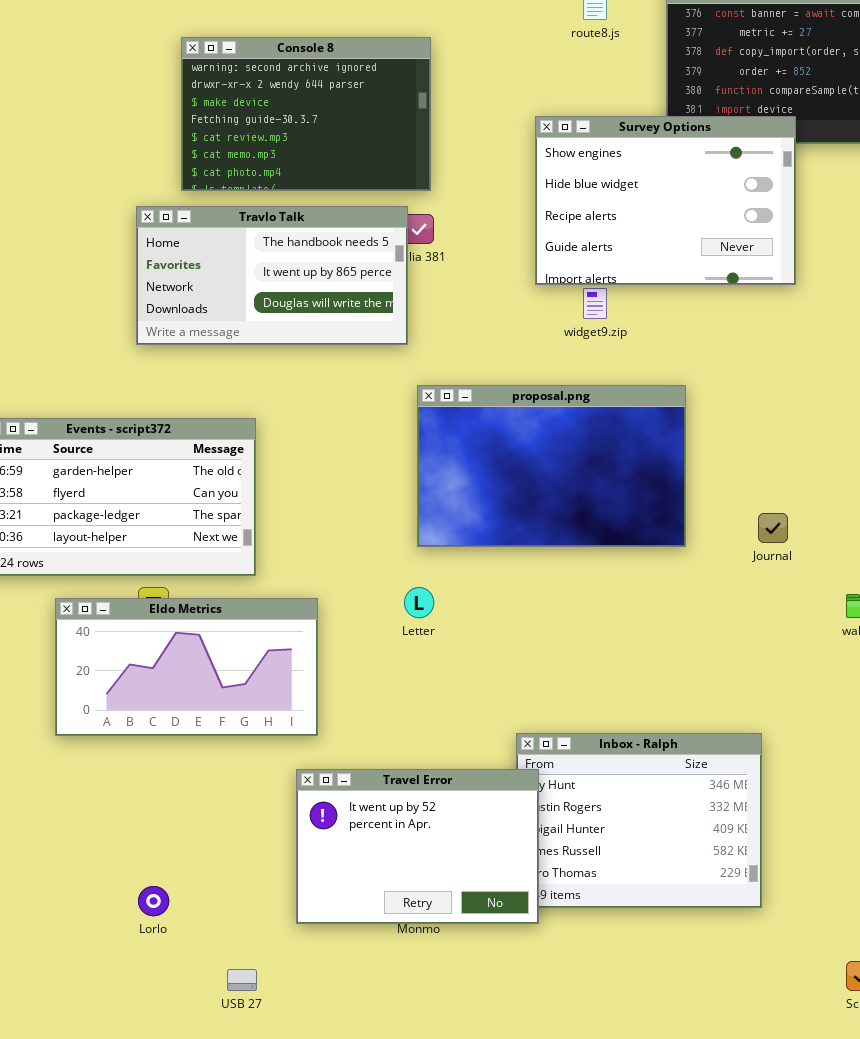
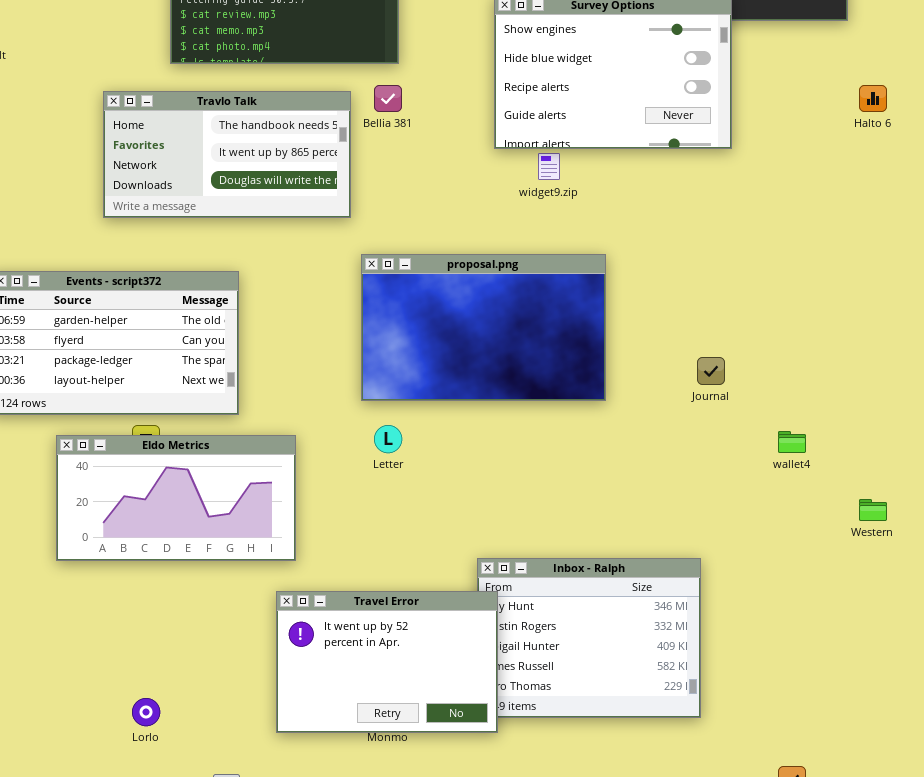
Travlo Talk: [136,206,408,345] -> [103,91,351,218], moved
proposal.png: [417,385,686,547] -> [361,254,606,401], moved

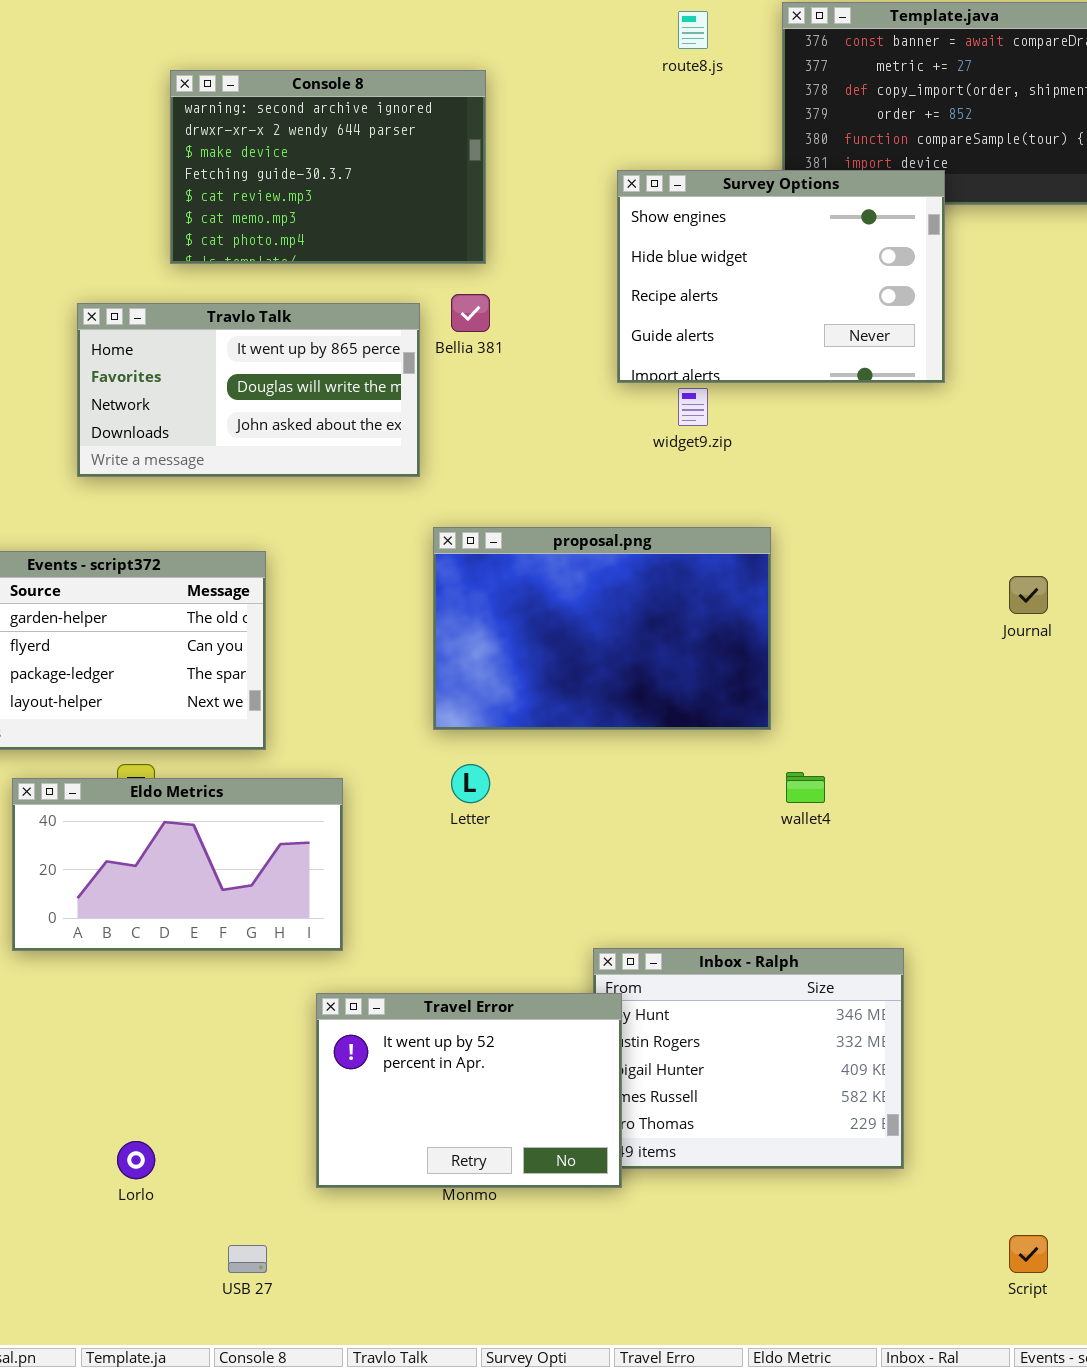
Travlo Talk: [103,91,351,218] -> [77,303,420,477], scrolled down 1 row
Journal: [697,357,725,385] -> [1009,576,1048,614], moved
wallet4: [778,431,806,453] -> [786,772,825,803], moved

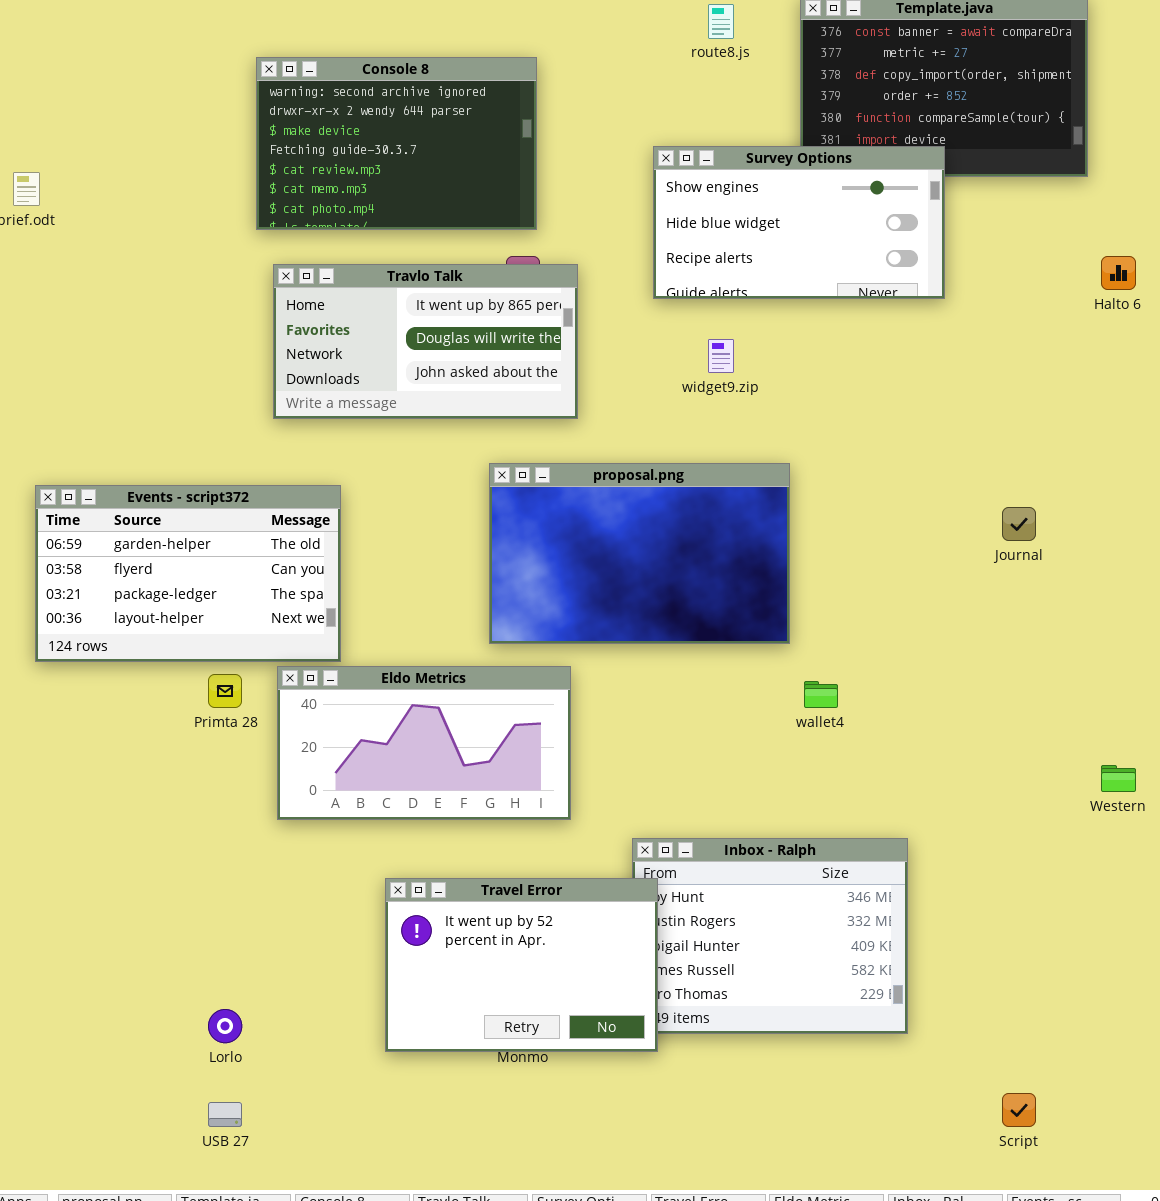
Survey Options: [617,170,945,383] -> [653,146,945,299], resized
Travlo Talk: [77,303,420,477] -> [273,264,578,419], moved
Eldo Metrics: [12,778,343,951] -> [277,666,571,820], moved
USB 27: [228,1245,267,1273] -> [208,1102,242,1127], moved

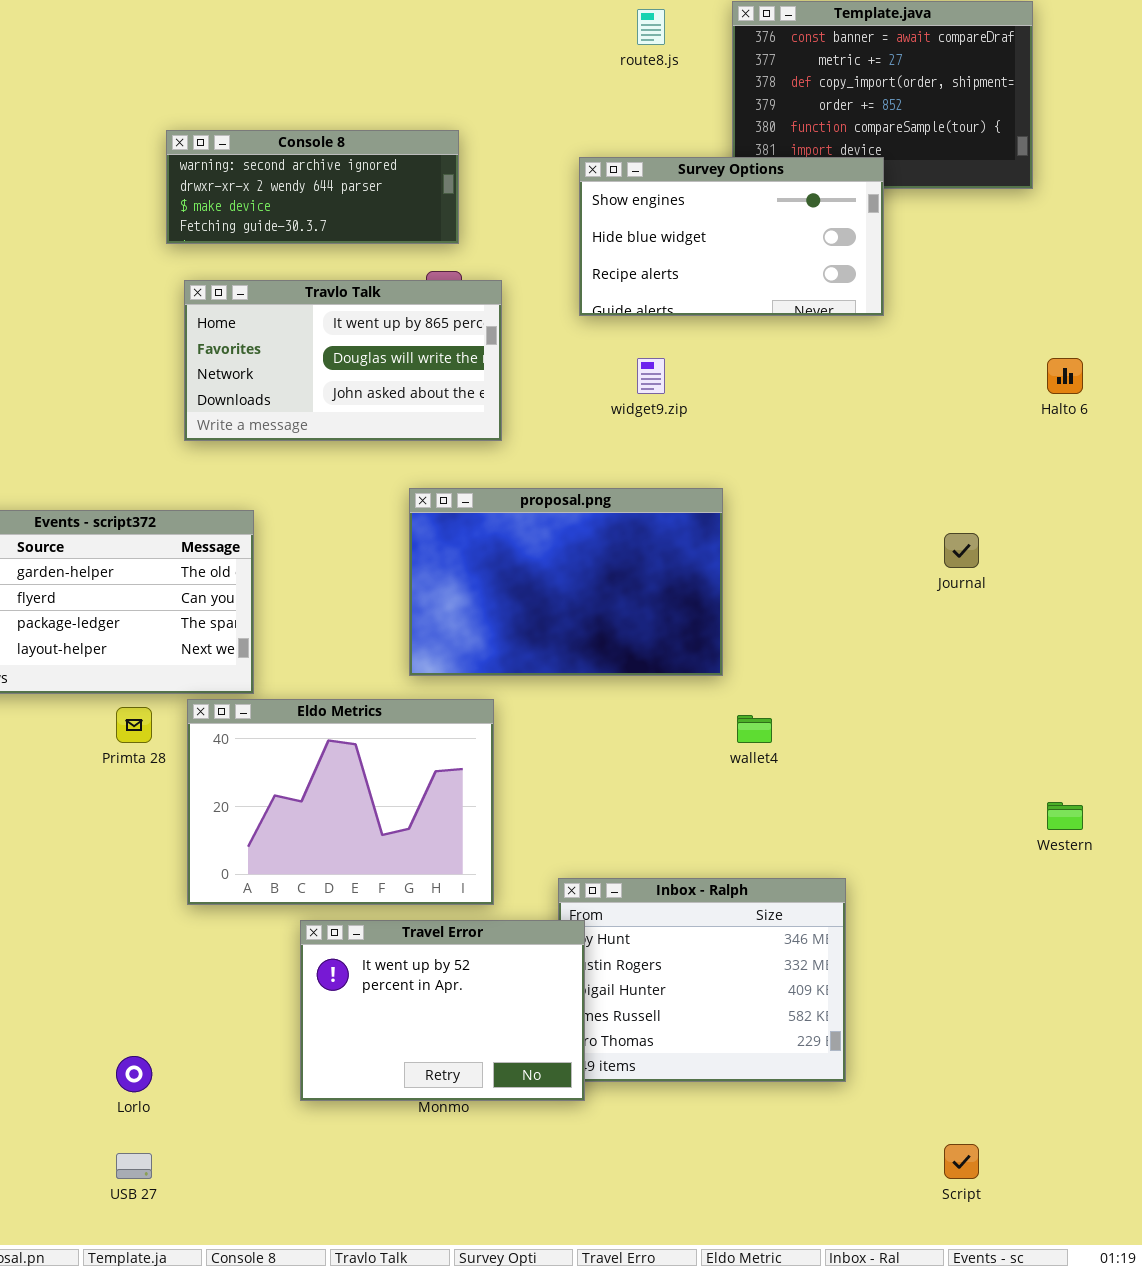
Console 8: [256,57,537,230] -> [166,130,459,244], resized
Halto 6: [1101,256,1136,290] -> [1047,358,1083,394], moved
Eldo Metrics: [277,666,571,820] -> [187,699,494,905], resized

